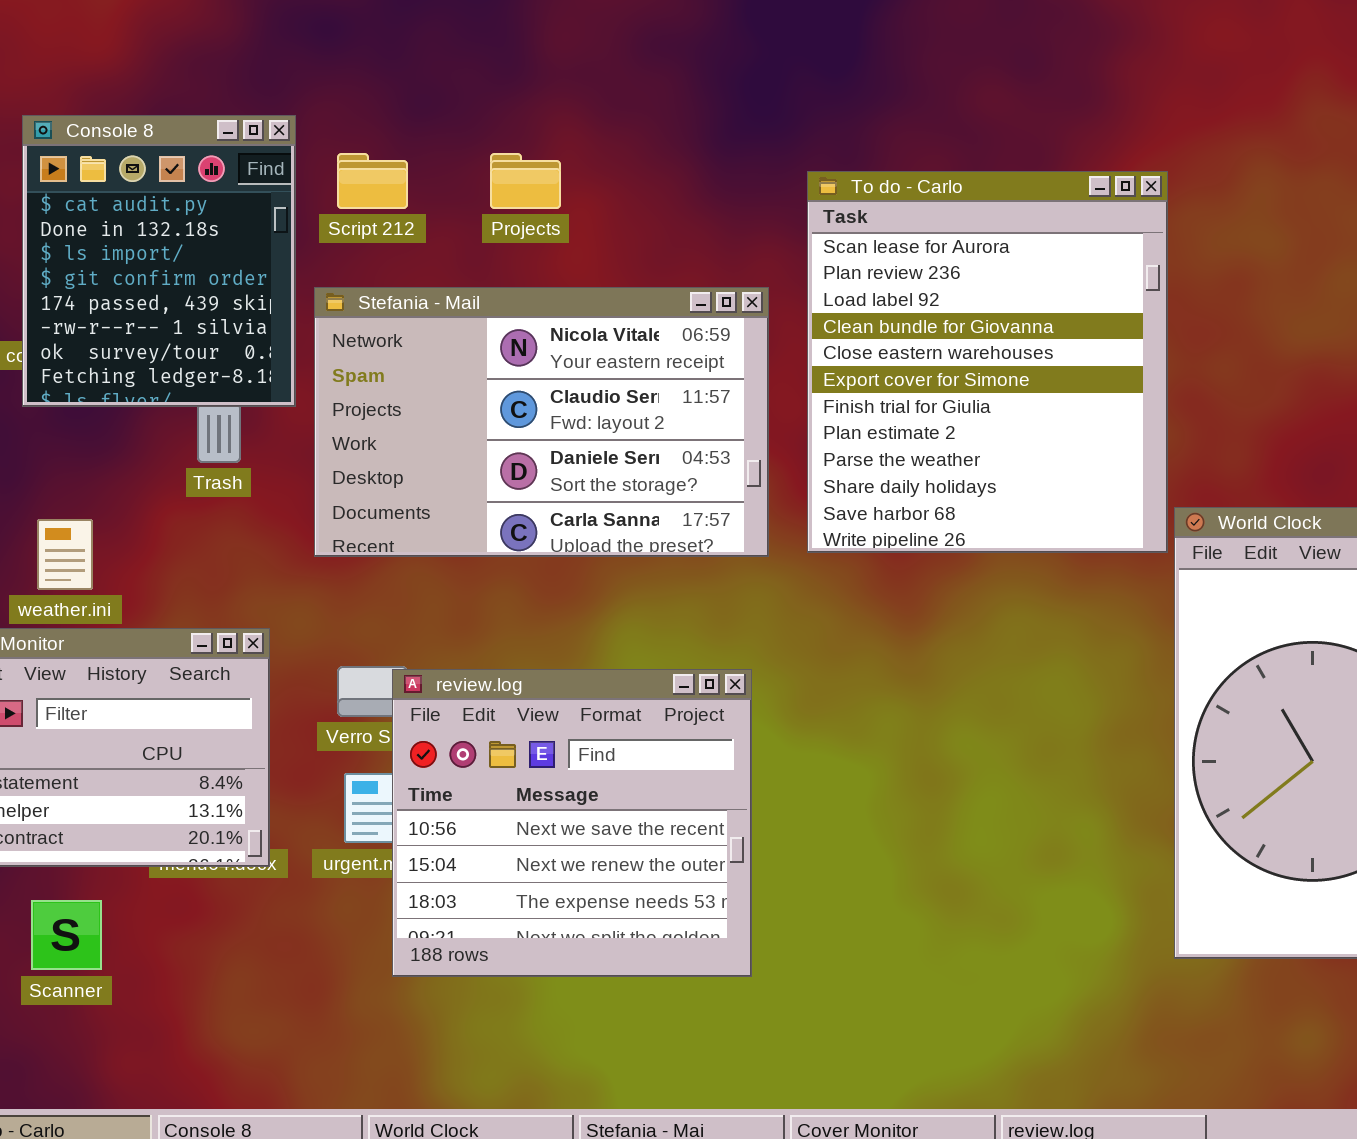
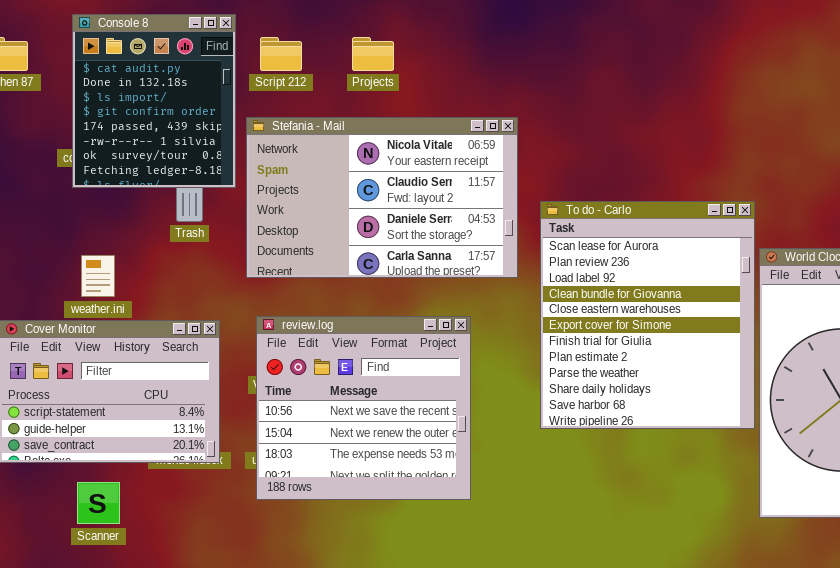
To do - Carlo: [807,171,1168,553] -> [540,201,755,429], moved
review.log: [392,669,752,977] -> [256,316,471,500], moved

